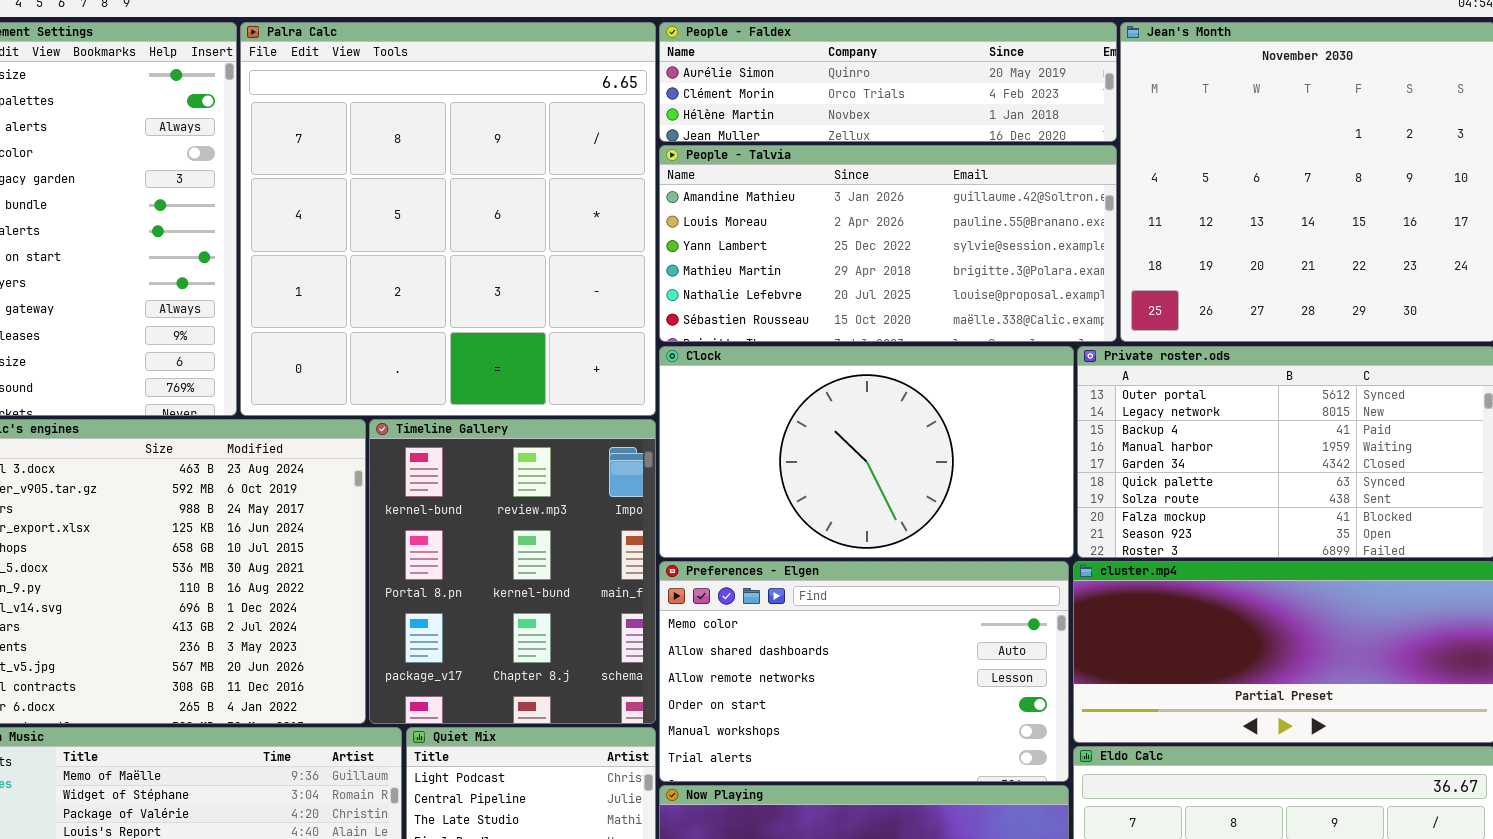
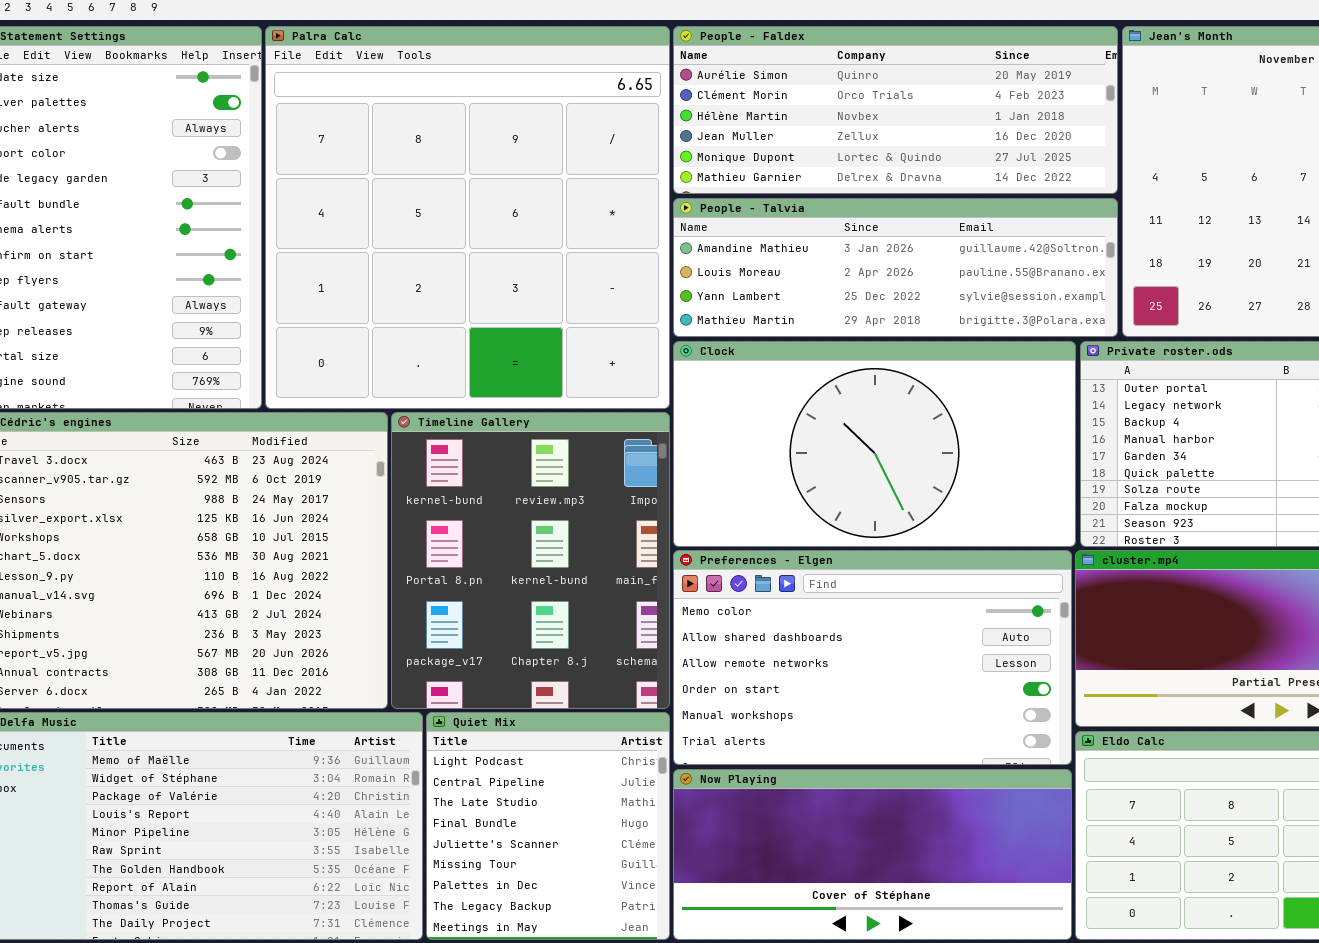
People - Faldex: [659,22,1117,142] -> [673,26,1118,194], resized
People - Talvia: [659,145,1117,342] -> [673,198,1118,337], resized

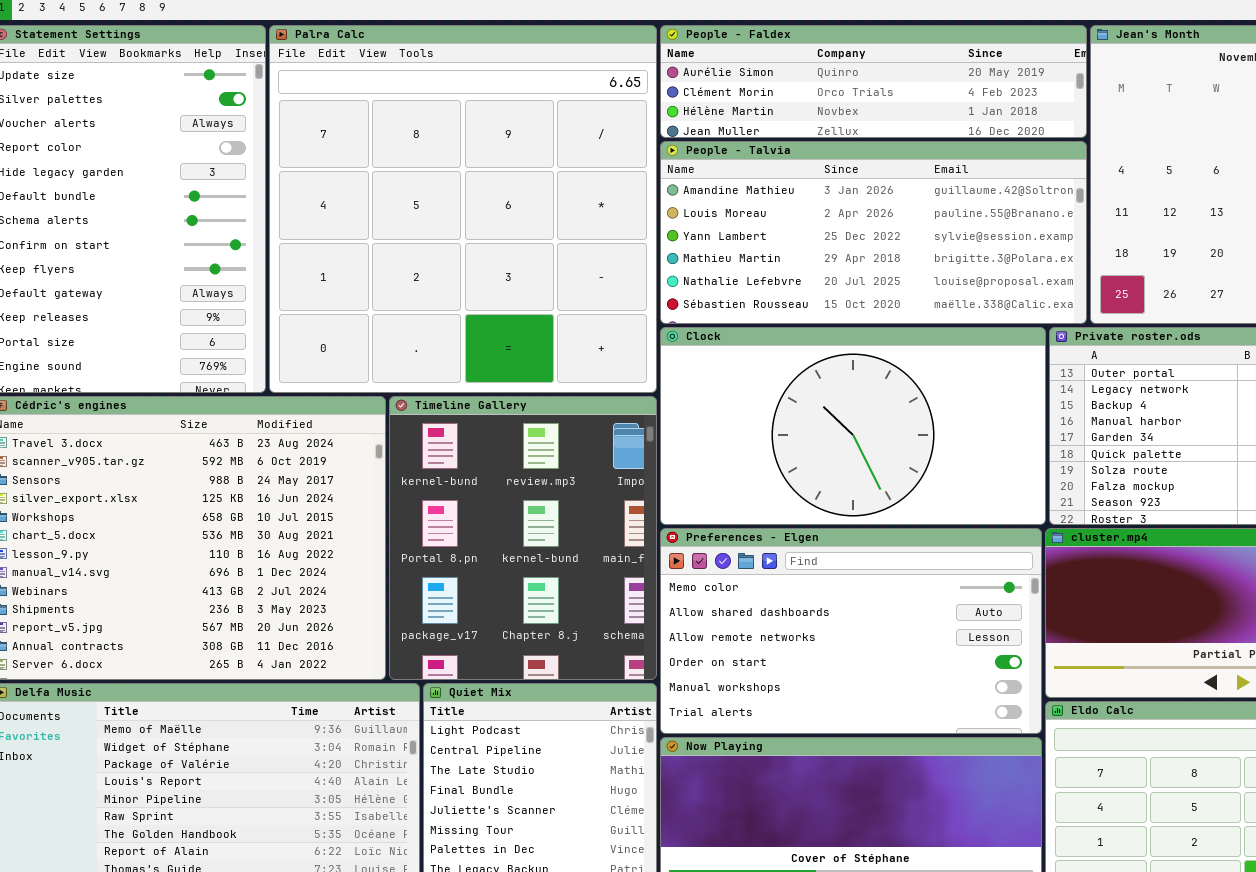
People - Faldex: [673,26,1118,194] -> [660,25,1087,138], resized
People - Talvia: [673,198,1118,337] -> [660,141,1087,324], resized

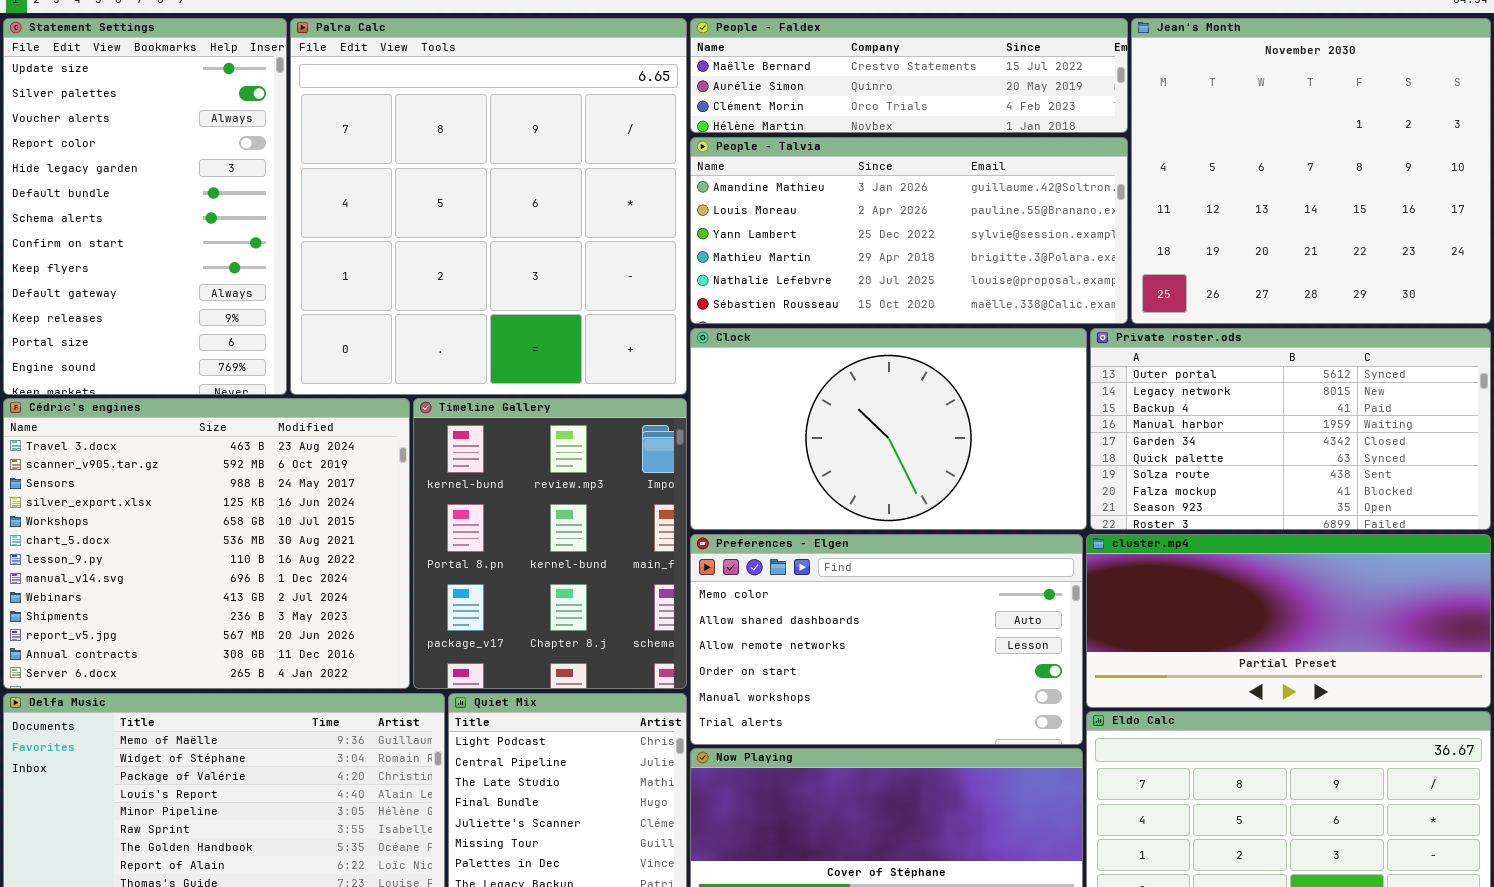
People - Faldex: [660,25,1087,138] -> [690,18,1128,133], scrolled up 1 row

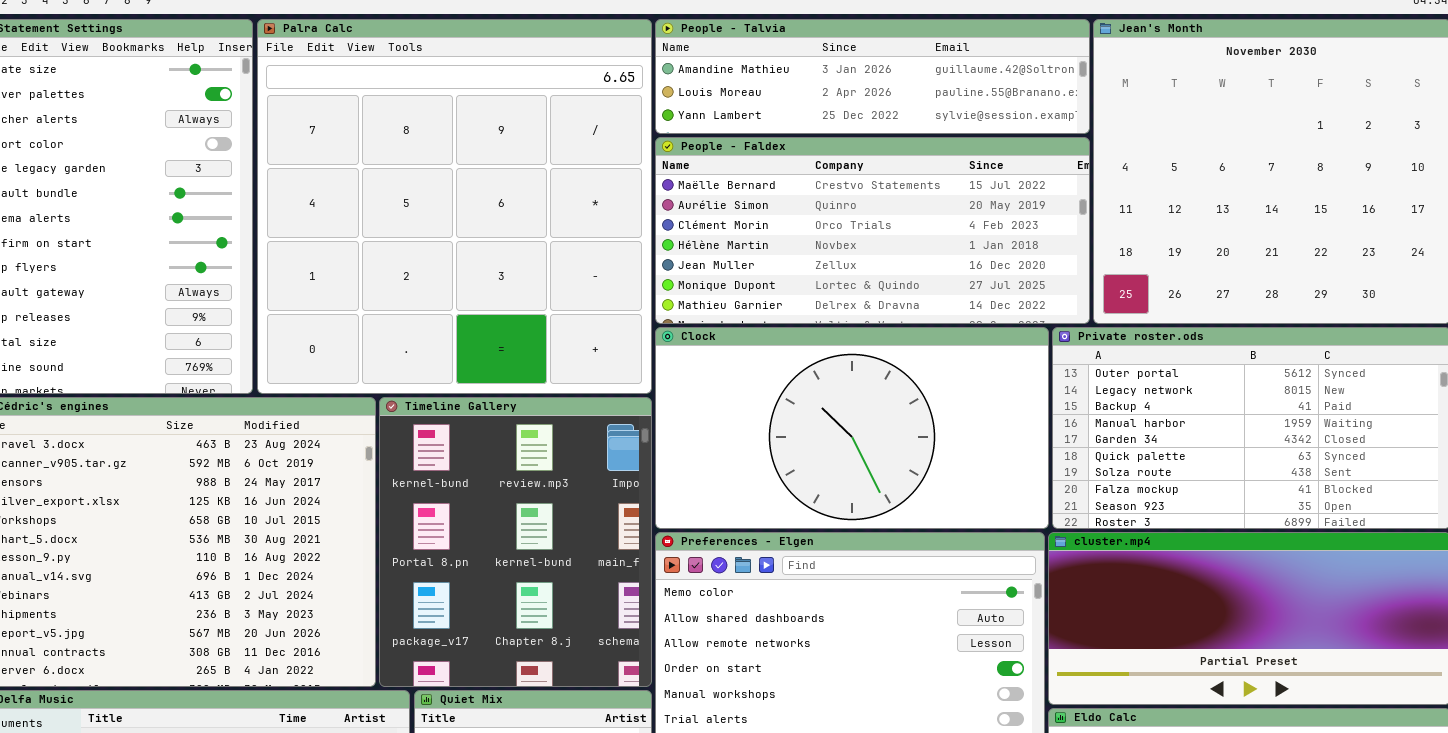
People - Faldex: [690,18,1128,133] -> [655,137,1090,324], moved, resized
People - Talvia: [690,137,1128,324] -> [655,19,1090,134], moved, resized

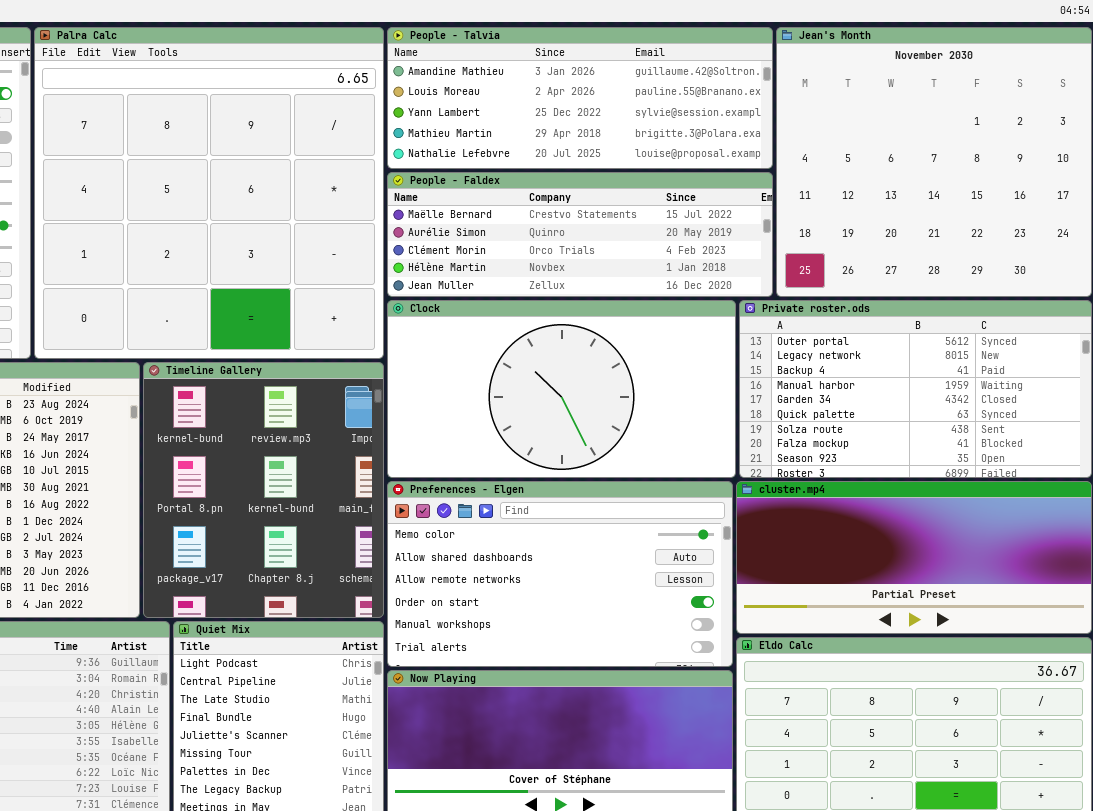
People - Talvia: [655,19,1090,134] -> [387,27,773,169], resized
People - Faldex: [655,137,1090,324] -> [387,172,773,297], resized

